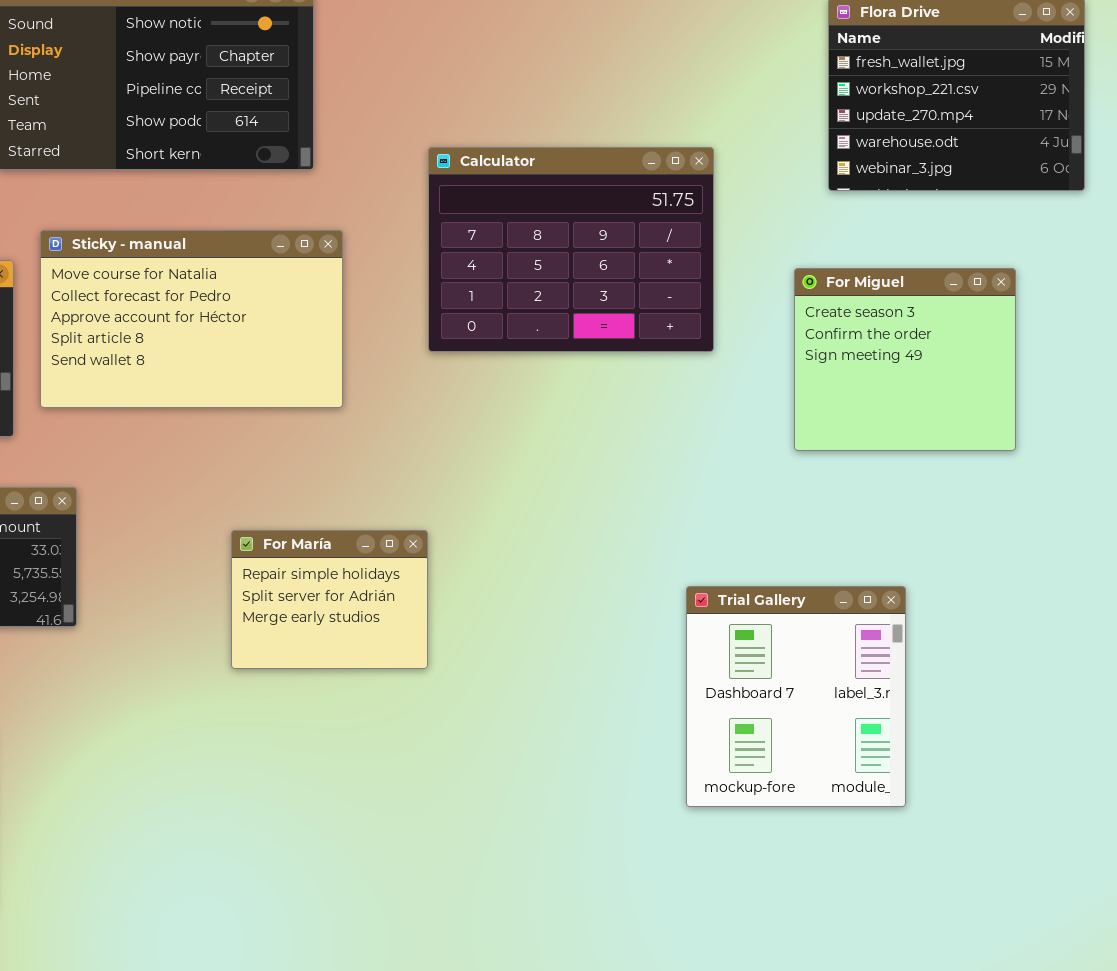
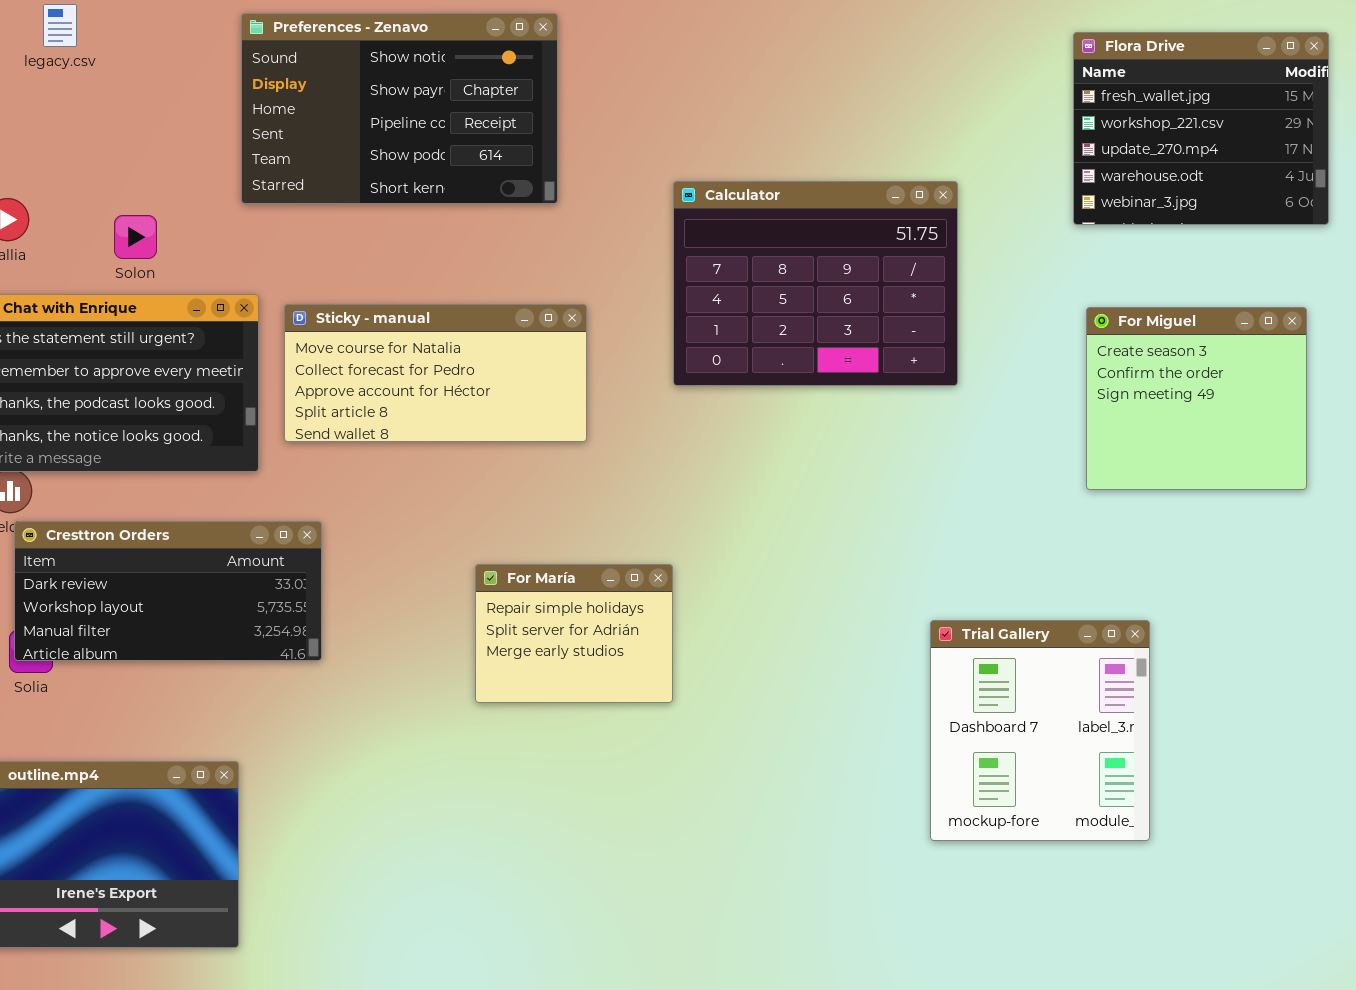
Sticky - manual: [40,230,343,408] -> [284,304,587,442], resized
For Miguel: [794,268,1016,451] -> [1086,307,1307,490], moved

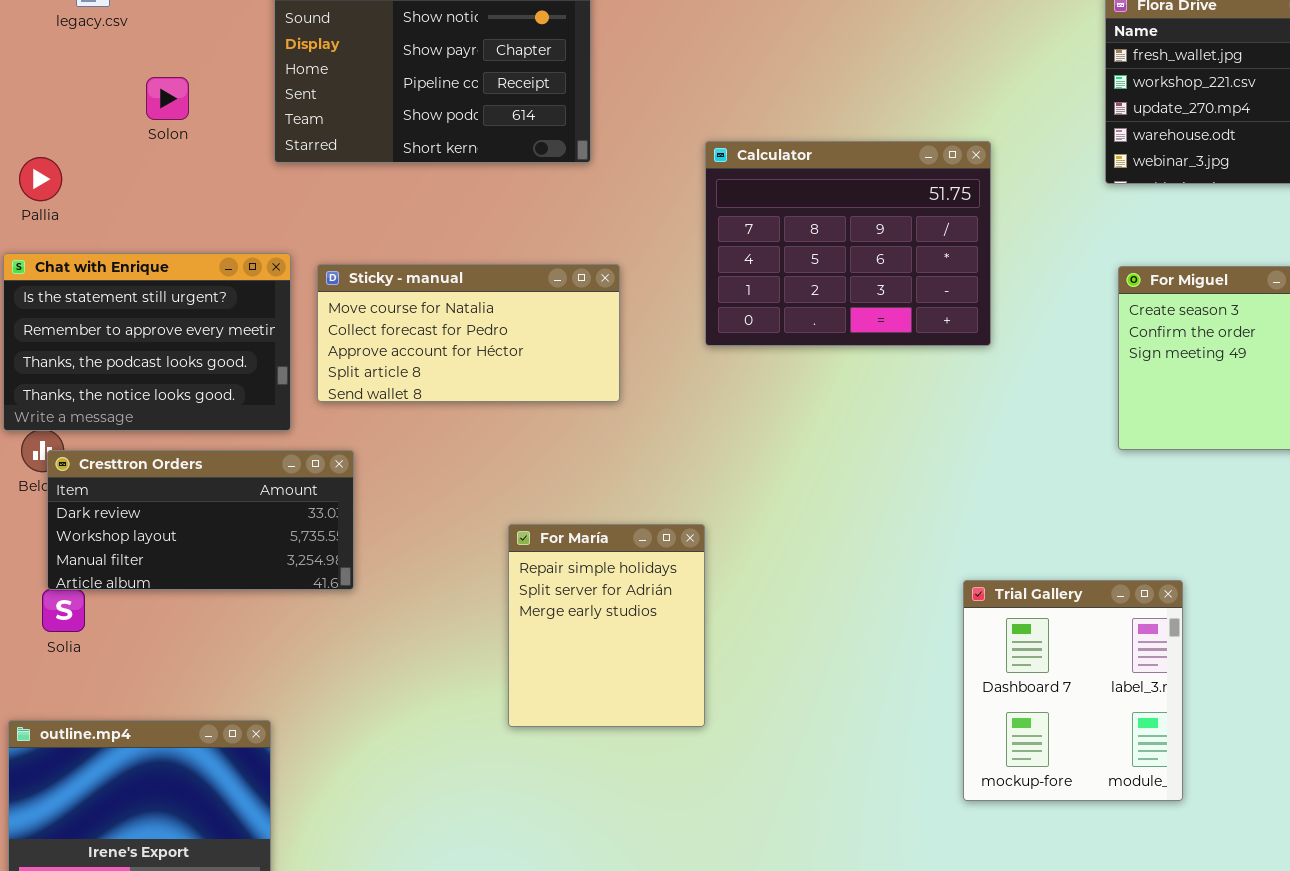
Solon: [114,215,157,259] -> [146,77,189,120], moved
Cresttron Orders: [14,521,322,661] -> [47,450,354,590], moved
For María: [475,564,673,703] -> [508,524,705,727], resized

